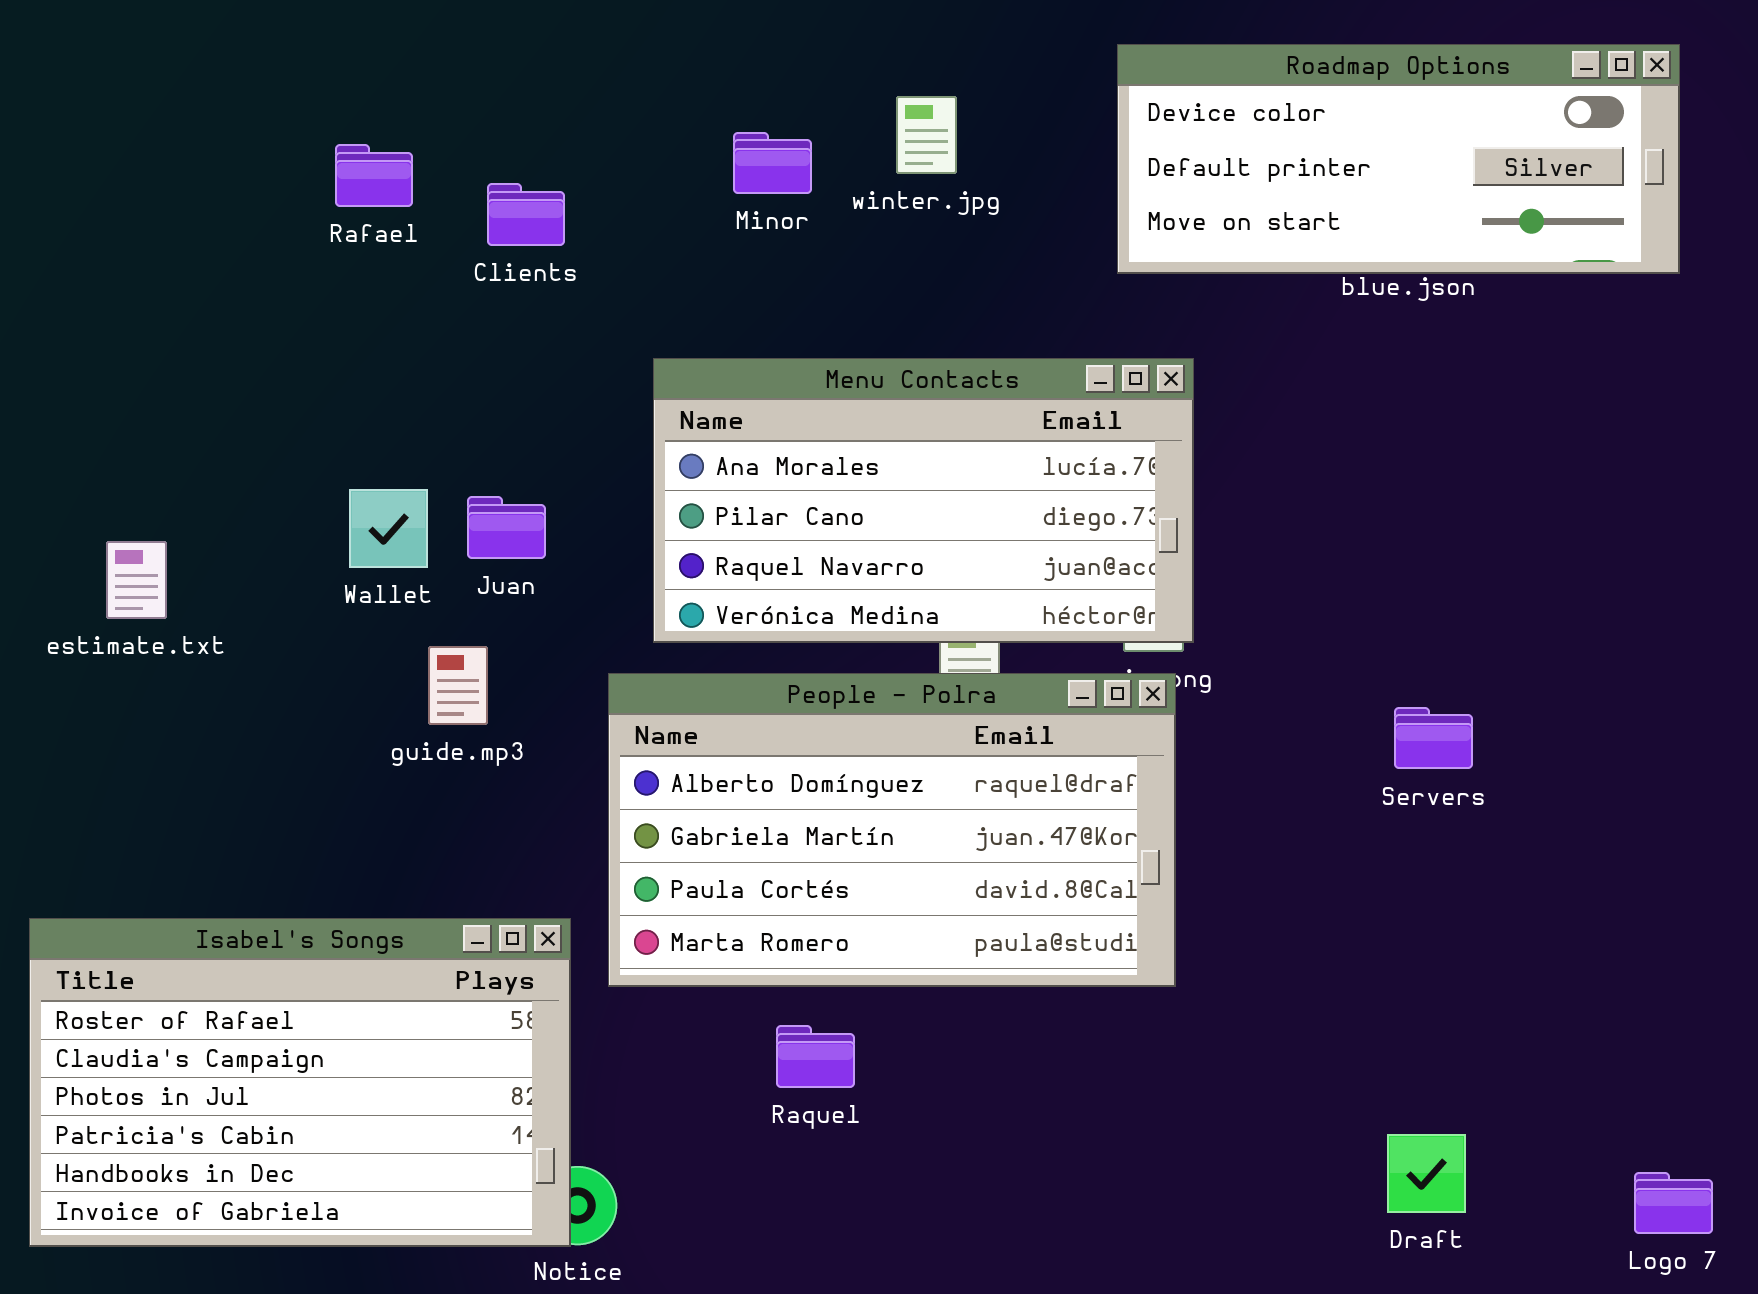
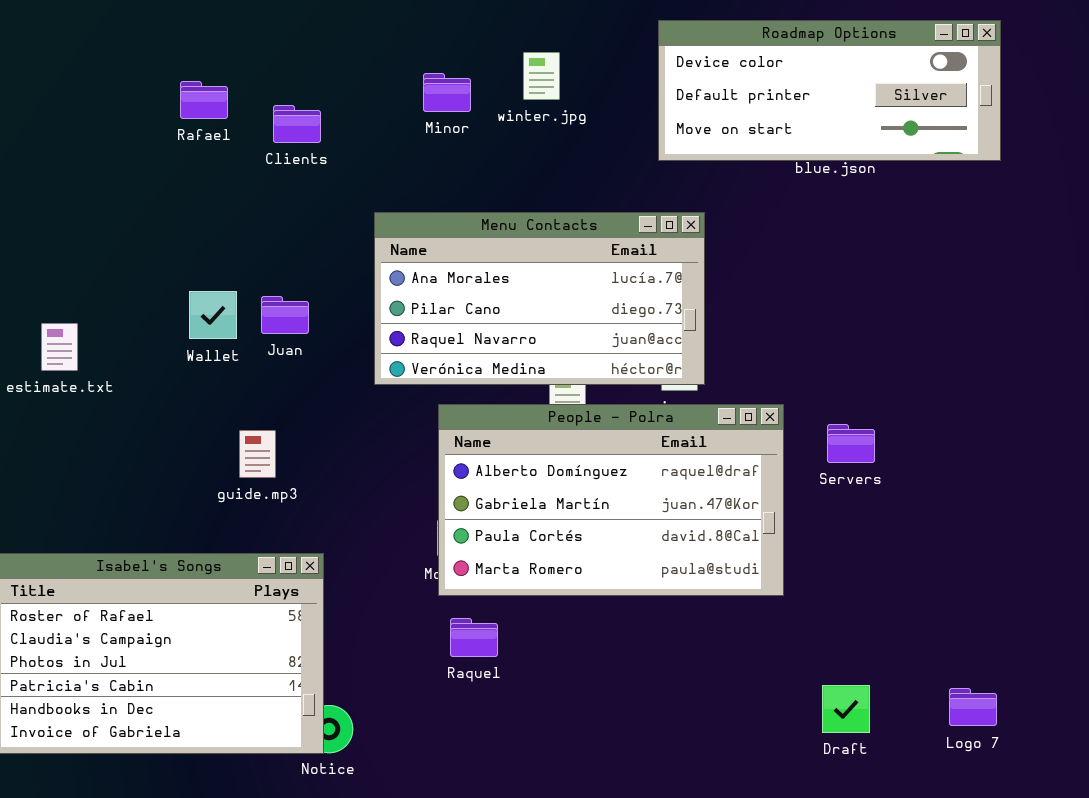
guide.mp3: [428,646,488,725] -> [239,430,276,478], moved
People - Polra: [608,673,1176,987] -> [438,404,784,596], moved
Logo 7: [1634,1172,1713,1234] -> [949,688,997,726], moved

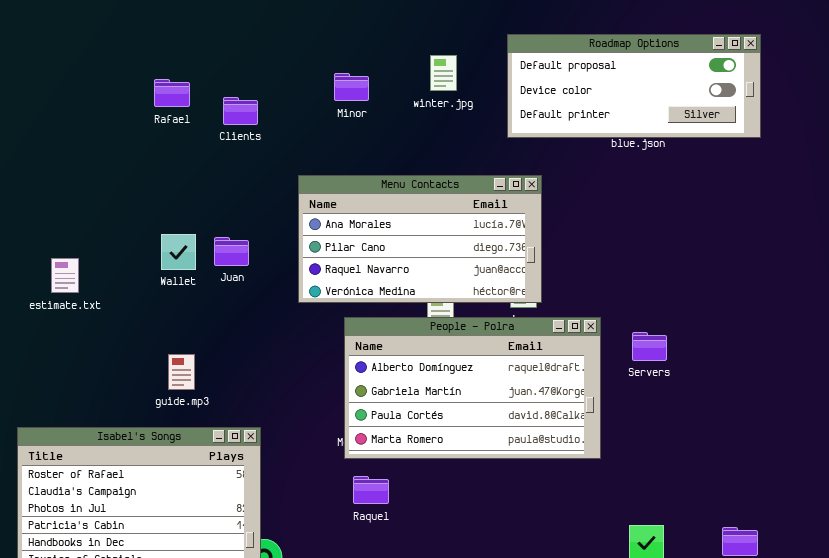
Roadmap Options: [658,20,1001,161] -> [507,34,761,138], scrolled up 1 row
winter.jpg: [523,52,560,100] -> [430,55,457,91], moved
guide.mp3: [239,430,276,478] -> [168,354,195,390], moved

